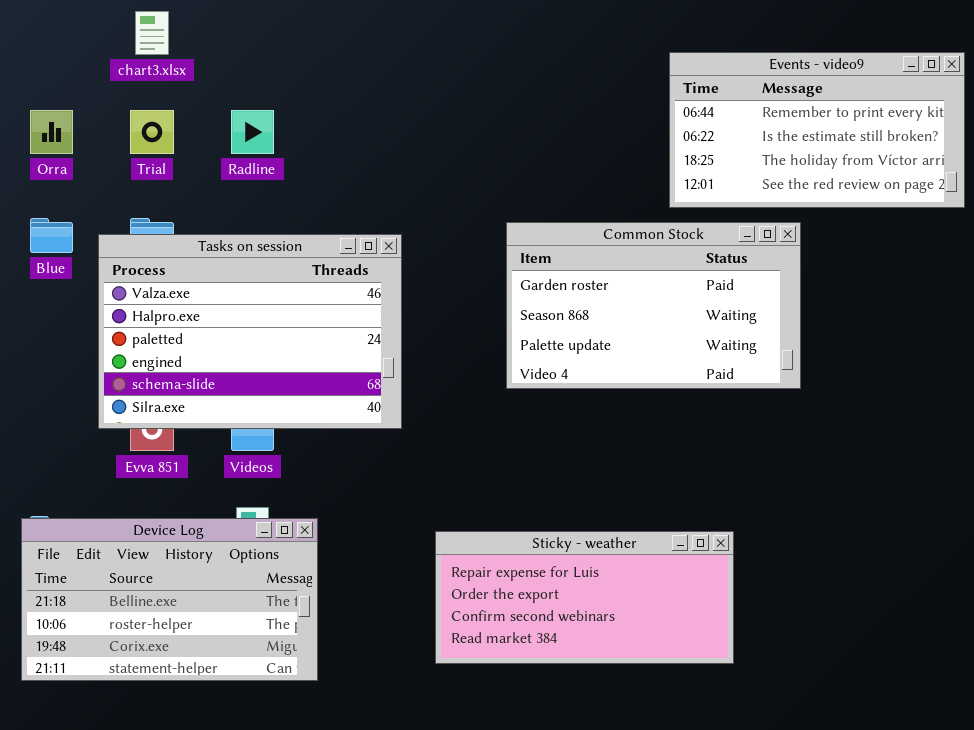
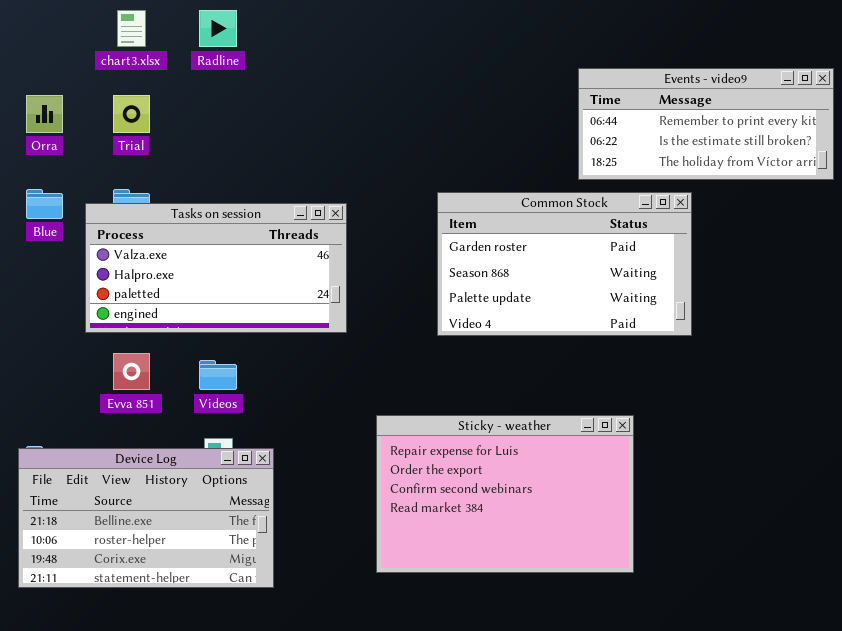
Events - video9: [669,52,965,208] -> [578,68,834,180], resized
Radline: [231,110,274,154] -> [199,10,237,47], moved
Tasks on session: [98,234,402,429] -> [85,203,347,333], resized
Sticky - weather: [435,531,734,664] -> [376,415,634,573], resized

